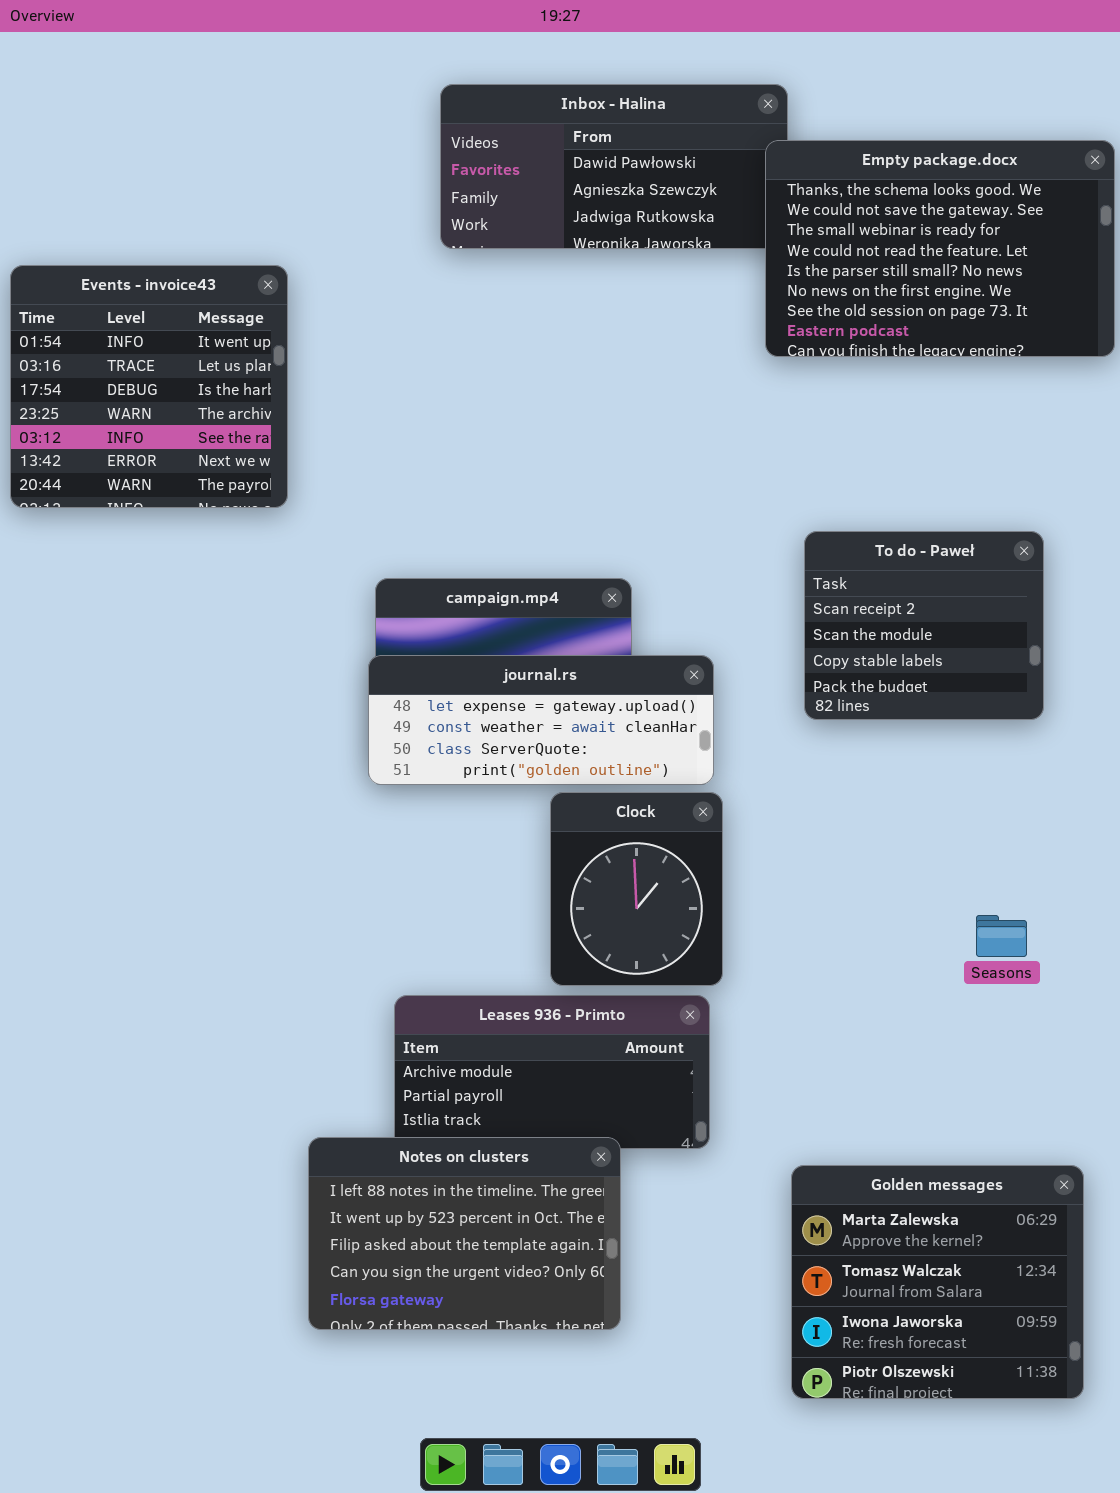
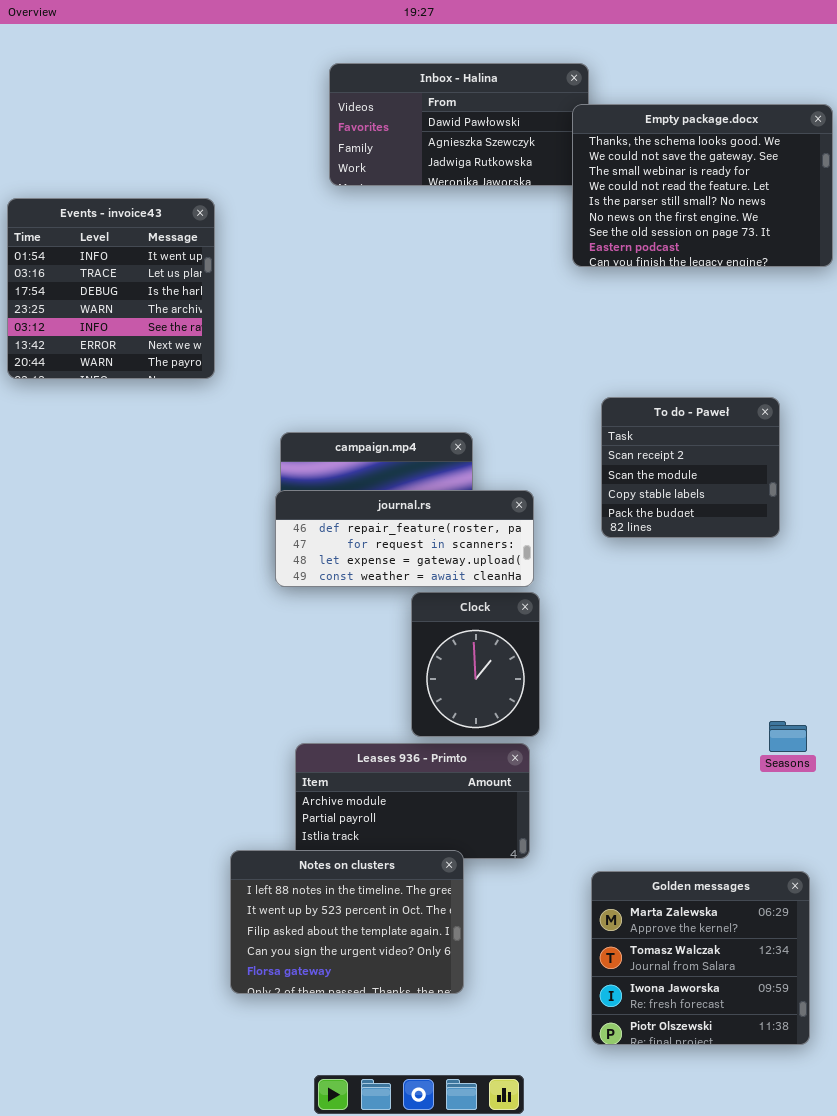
journal.rs: [368,655,714,785] -> [275,490,534,587], scrolled up 2 rows
Seasons: [976,915,1027,957] -> [769,721,807,752], moved

